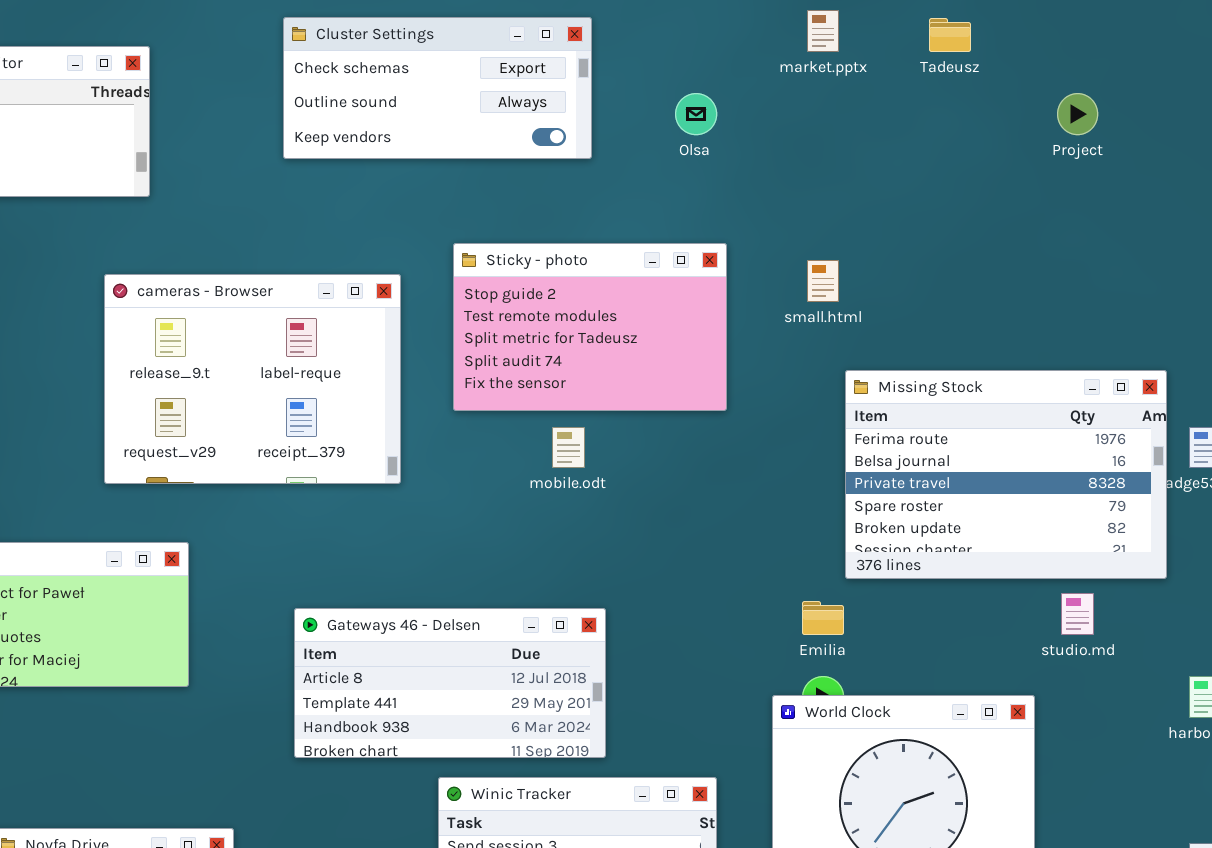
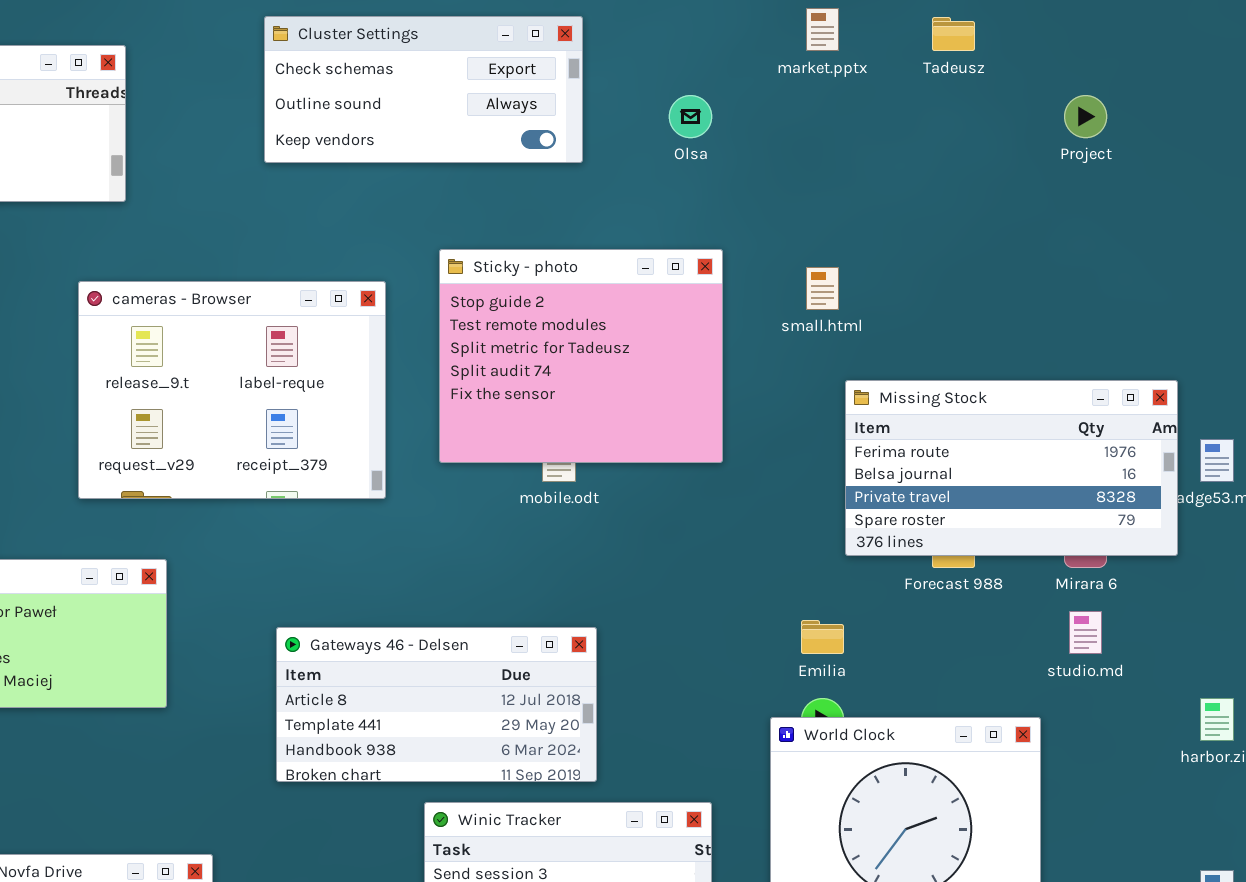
Sticky - photo: [453,243,727,411] -> [439,249,723,463], resized
Missing Stock: [845,370,1167,579] -> [845,380,1178,556], resized

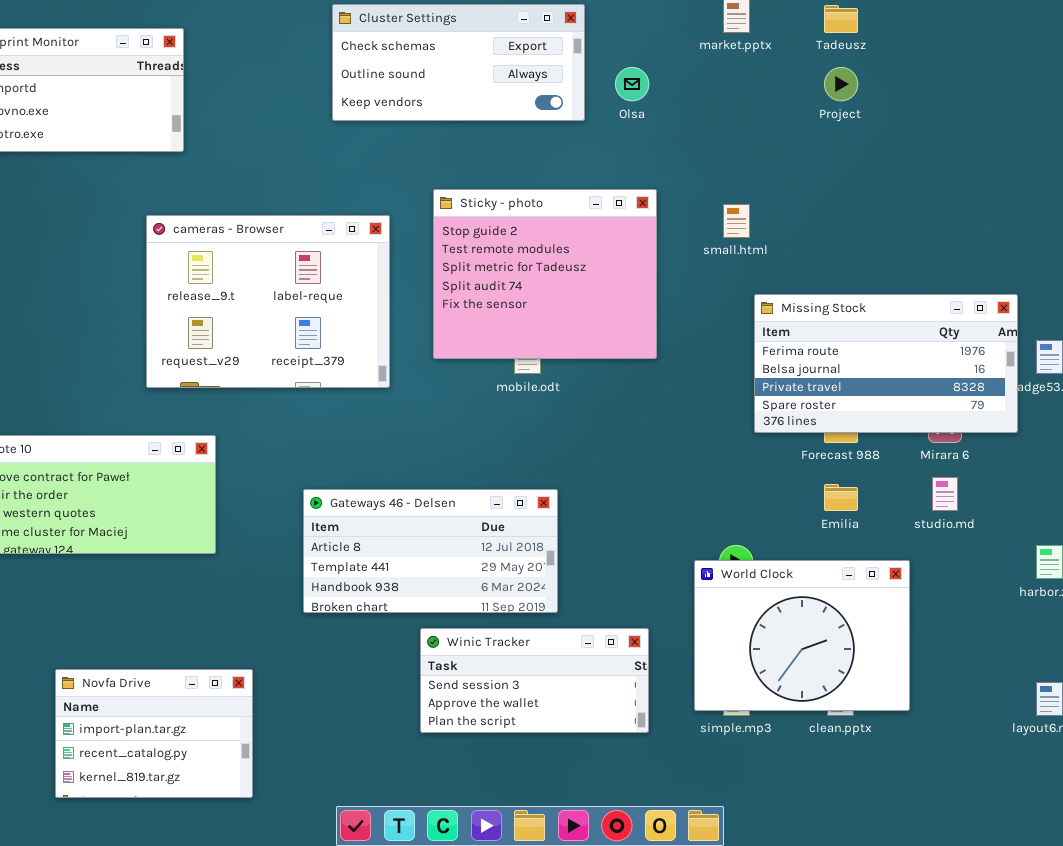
Cluster Settings: [264,16,583,163] -> [332,4,585,121], moved
Project: [1064,95,1107,138] -> [824,67,858,101], moved
Emilia: [801,620,844,654] -> [824,484,858,511], moved

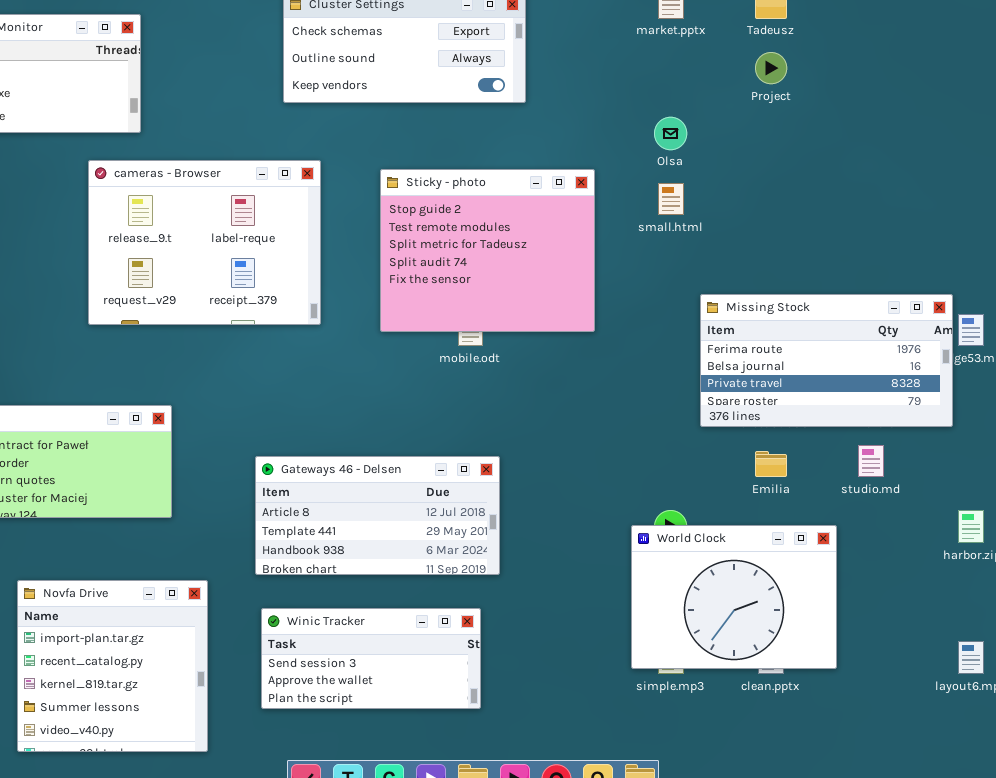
Olsa: [615,67,649,101] -> [654,117,687,150], moved
cameras - Browser: [146,215,390,388] -> [88,160,321,325], moved
Missing Stock: [754,294,1018,433] -> [700,294,953,427], moved
Winic Tracker: [420,628,649,733] -> [261,608,481,709], moved
Novfa Drive: [55,669,253,798] -> [17,580,208,752], resized

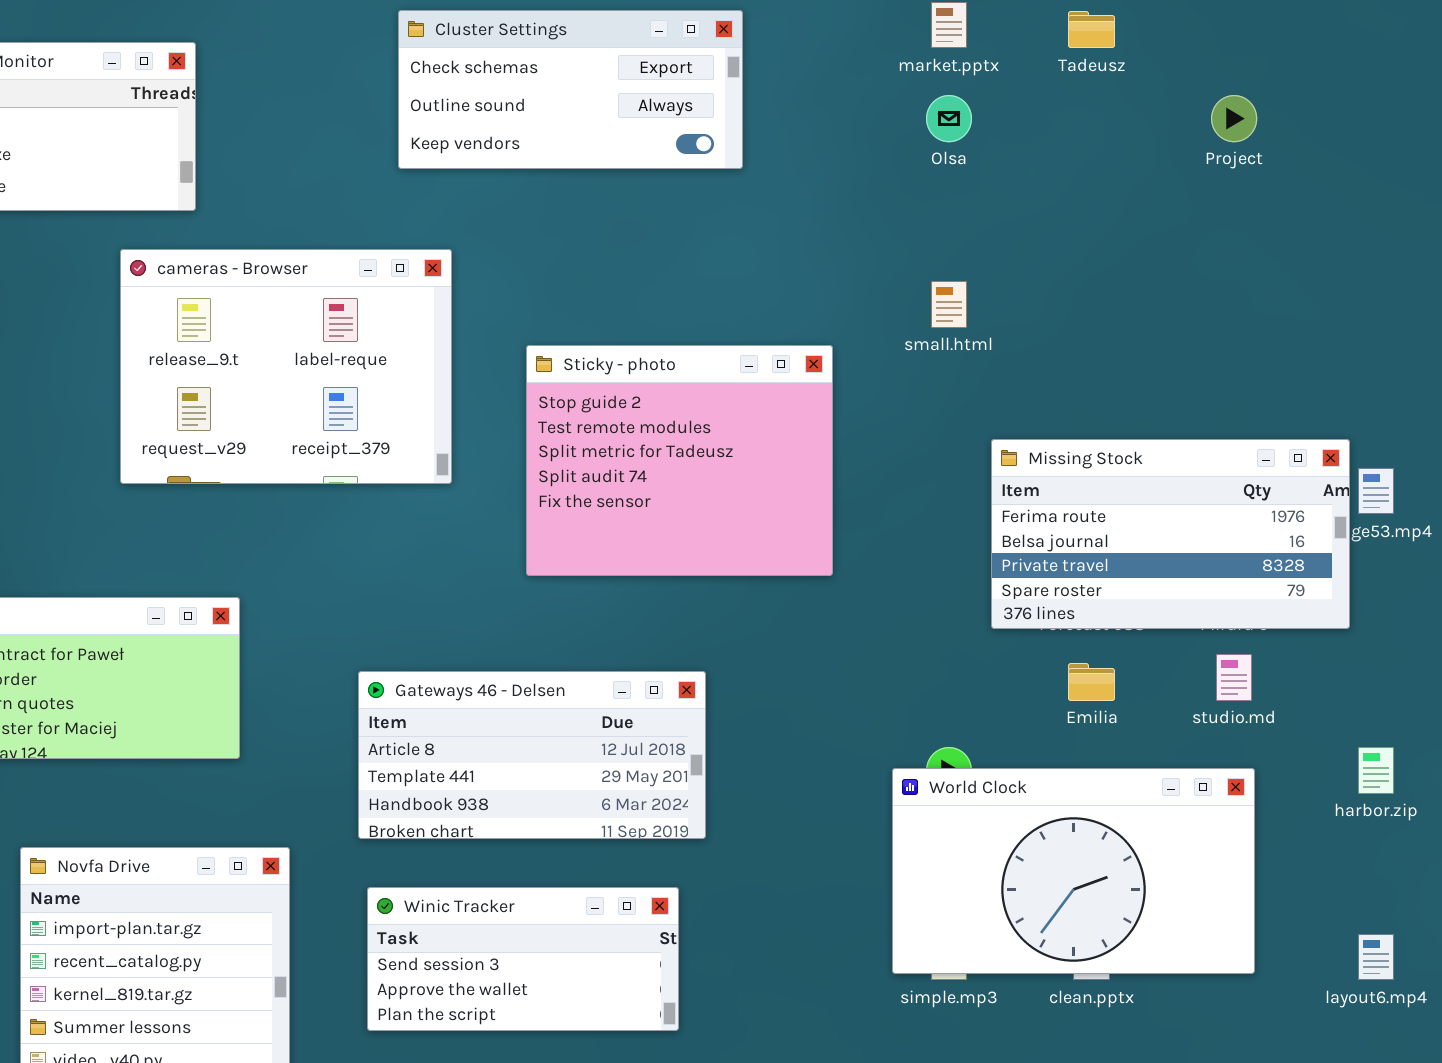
Project: [755,52,787,84] -> [1211,95,1257,142], moved
Olsa: [654,117,687,150] -> [926,95,972,142], moved
Sticky - photo: [380,169,595,332] -> [526,345,833,576], moved
World Clock: [631,525,837,669] -> [892,768,1255,974], resized

